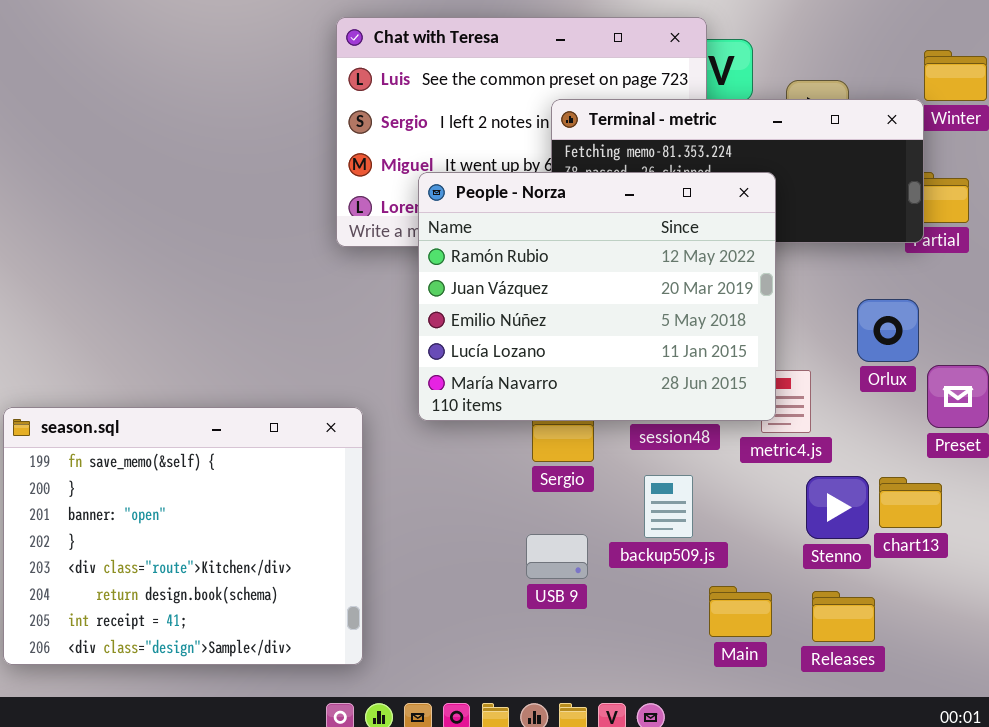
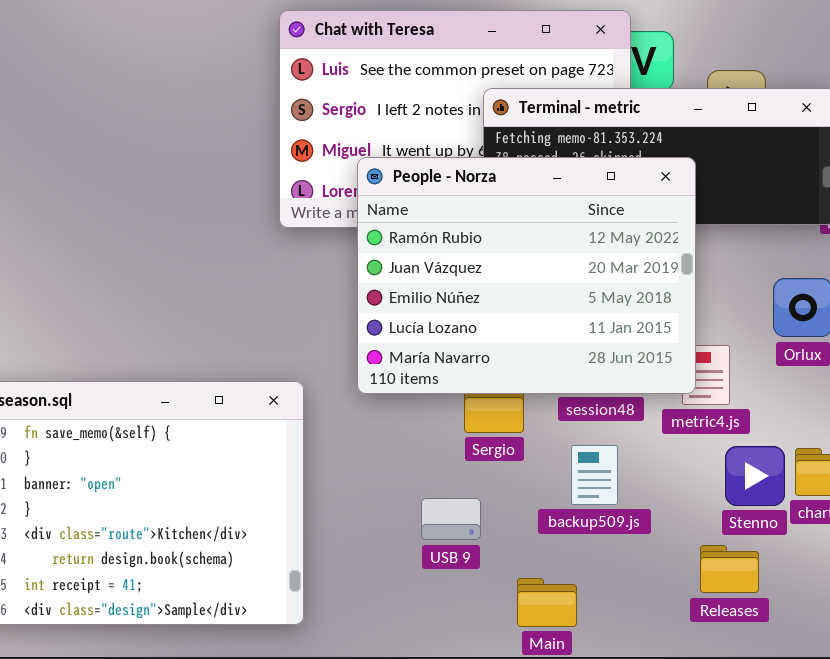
USB 9: [526,534,588,579] -> [421,498,481,540], moved
Main: [709,586,772,637] -> [517,578,577,627], moved
Releases: [812,591,875,642] -> [700,545,759,593], moved

